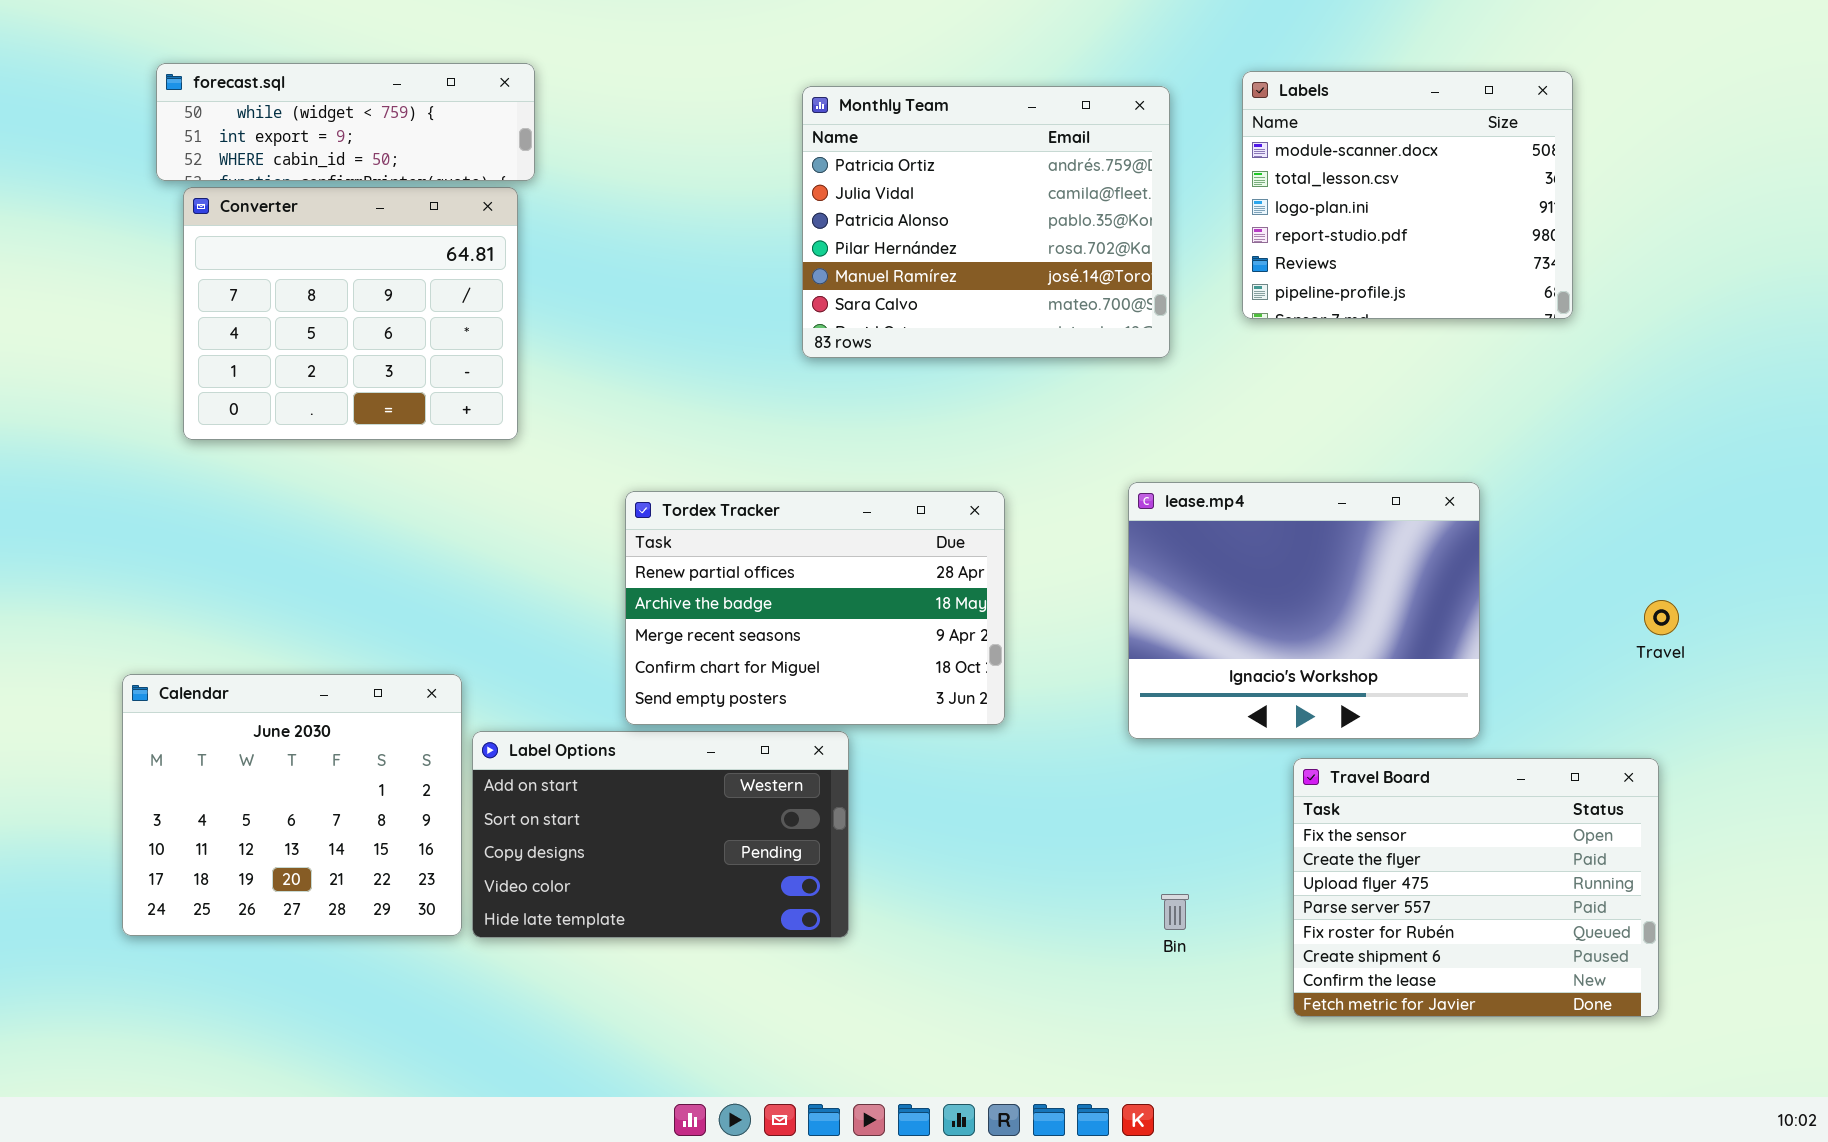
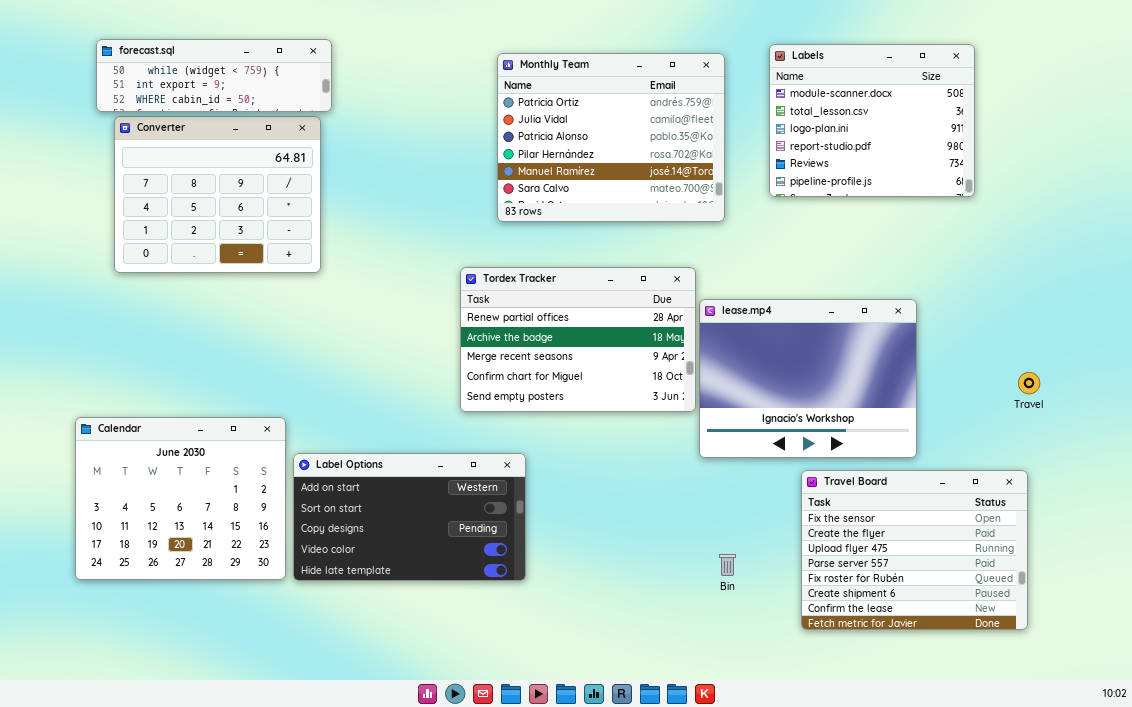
Tordex Tracker: [625,491,1005,725] -> [460,267,696,412], moved

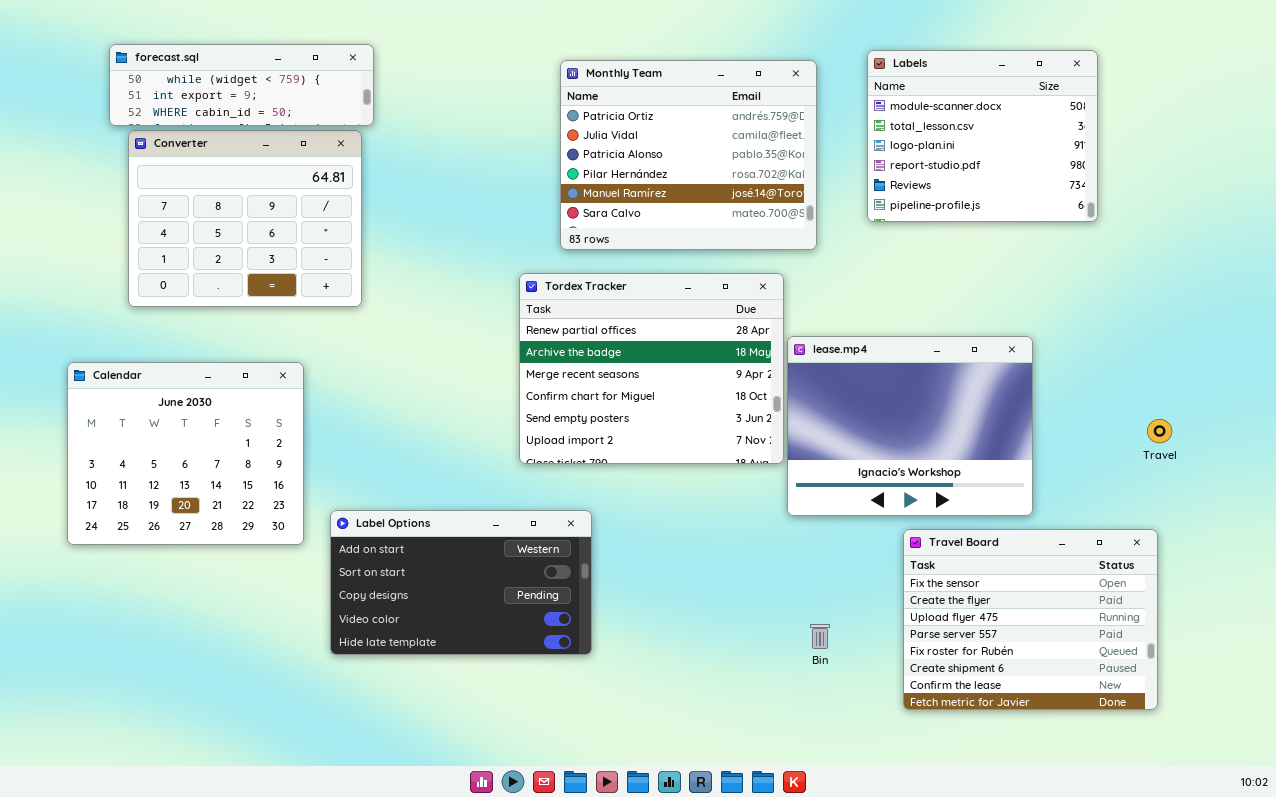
Tordex Tracker: [460,267,696,412] -> [519,273,784,464], resized
Calendar: [75,417,286,580] -> [67,362,304,545], moved

